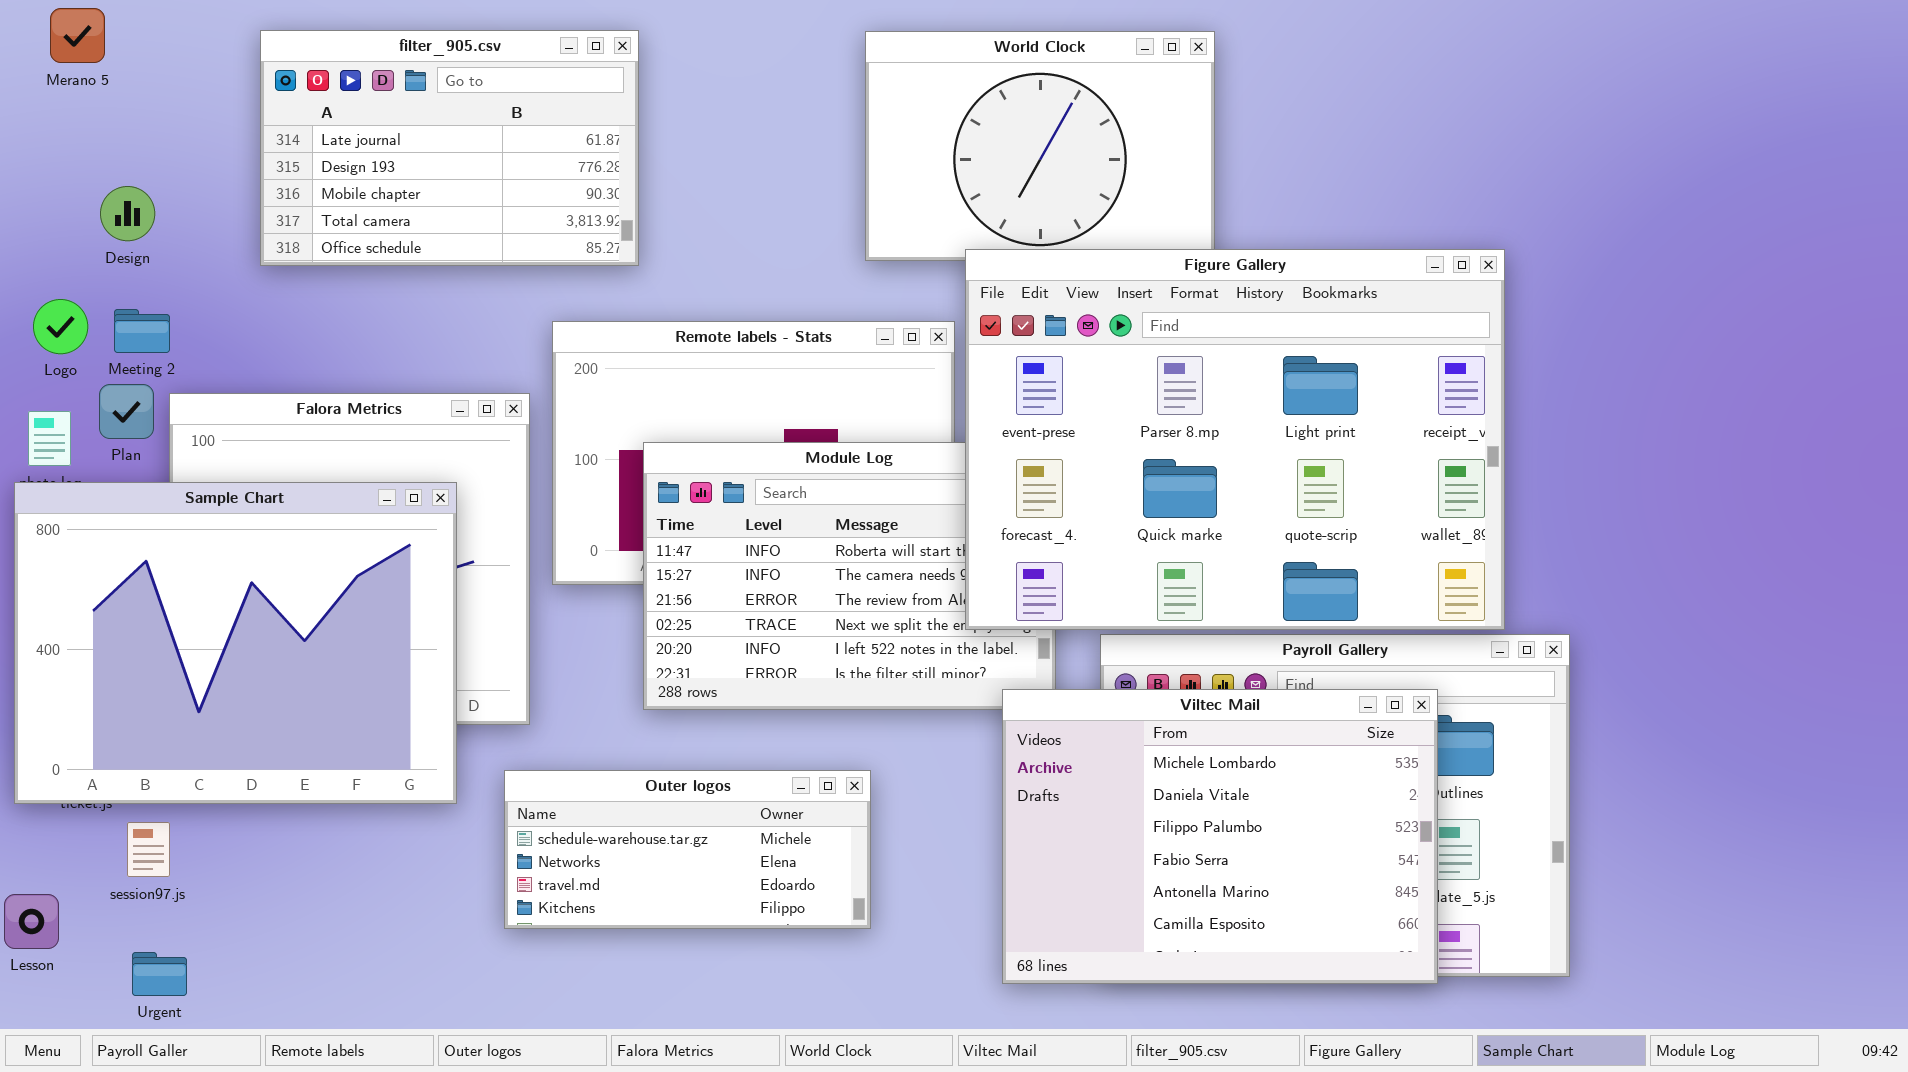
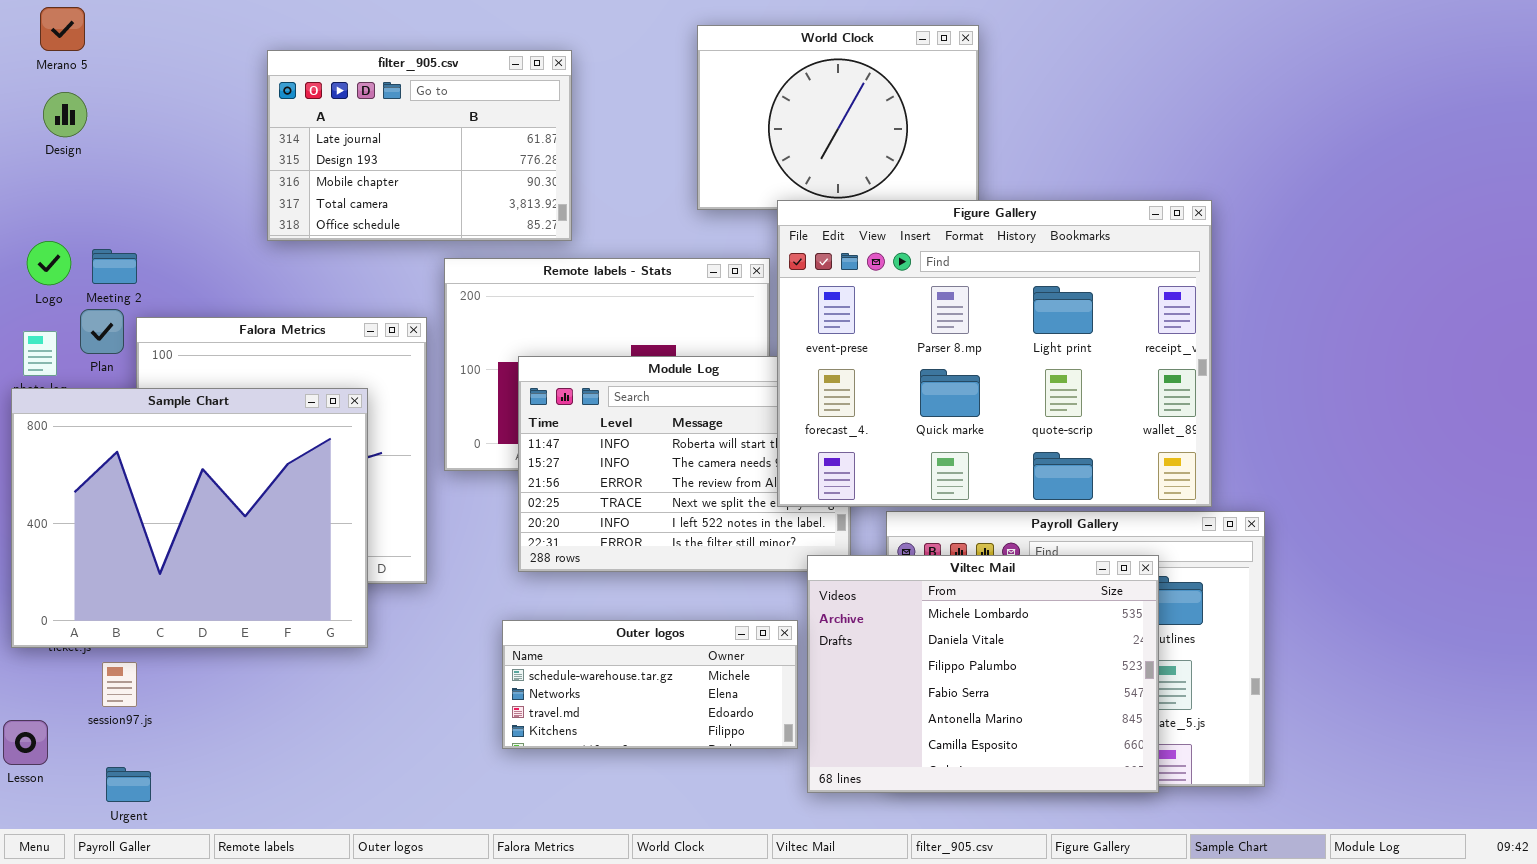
filter_905.csv: [260,30,639,266] -> [267,50,572,241], moved
Design: [100,186,155,241] -> [43,92,87,137], moved
Outer logos: [504,770,871,929] -> [502,620,798,749], moved

